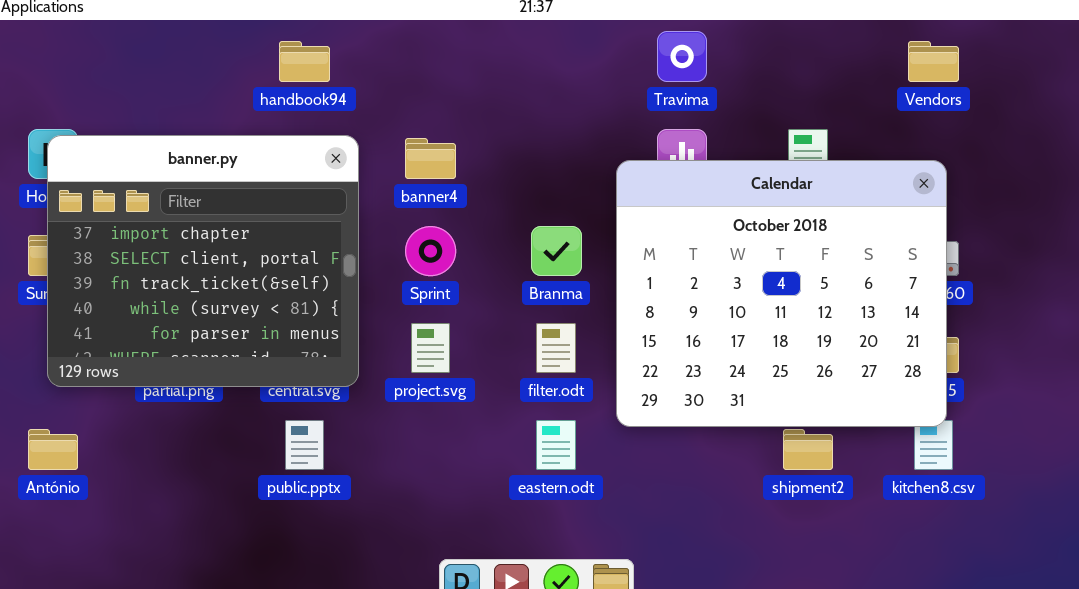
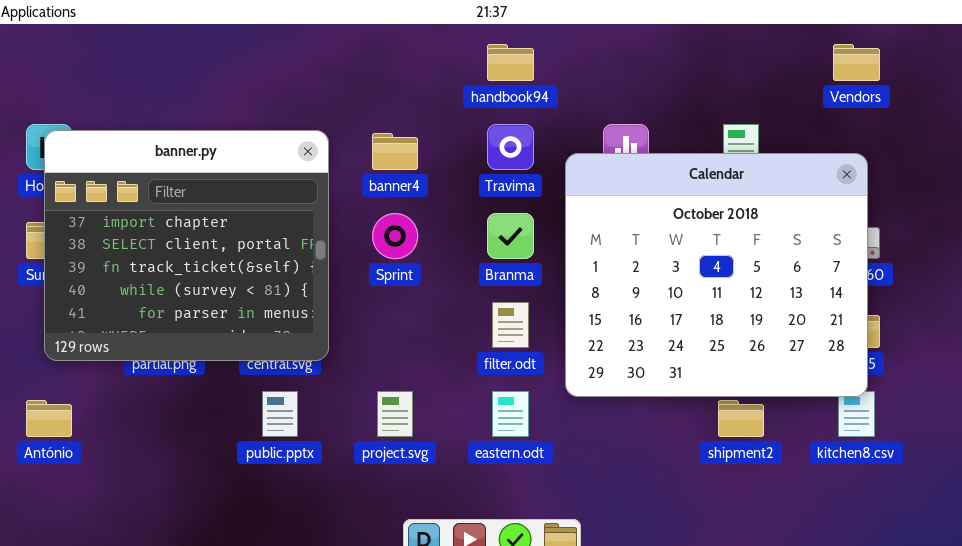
Travima: [657,31,707,82] -> [487,124,534,170], moved
handbook94: [279,41,330,82] -> [487,44,534,81], moved
project.svg: [411,323,450,373] -> [377,391,413,437], moved

